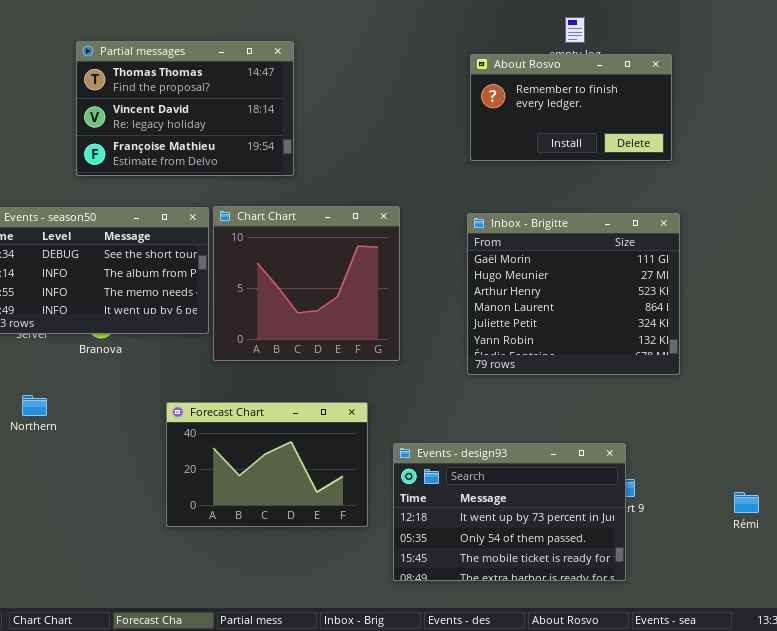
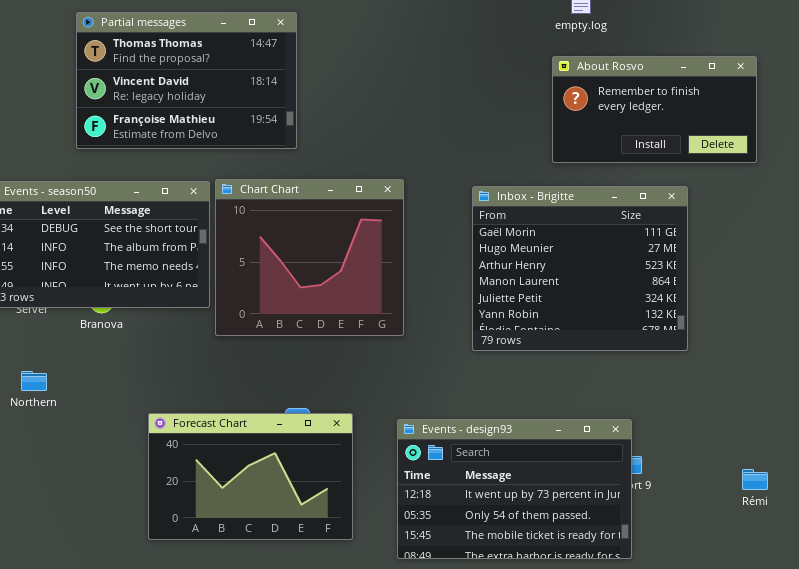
About Rosvo: [470,54,672,161] -> [552,56,757,163], moved
Forecast Chart: [166,402,368,527] -> [148,413,353,540], moved

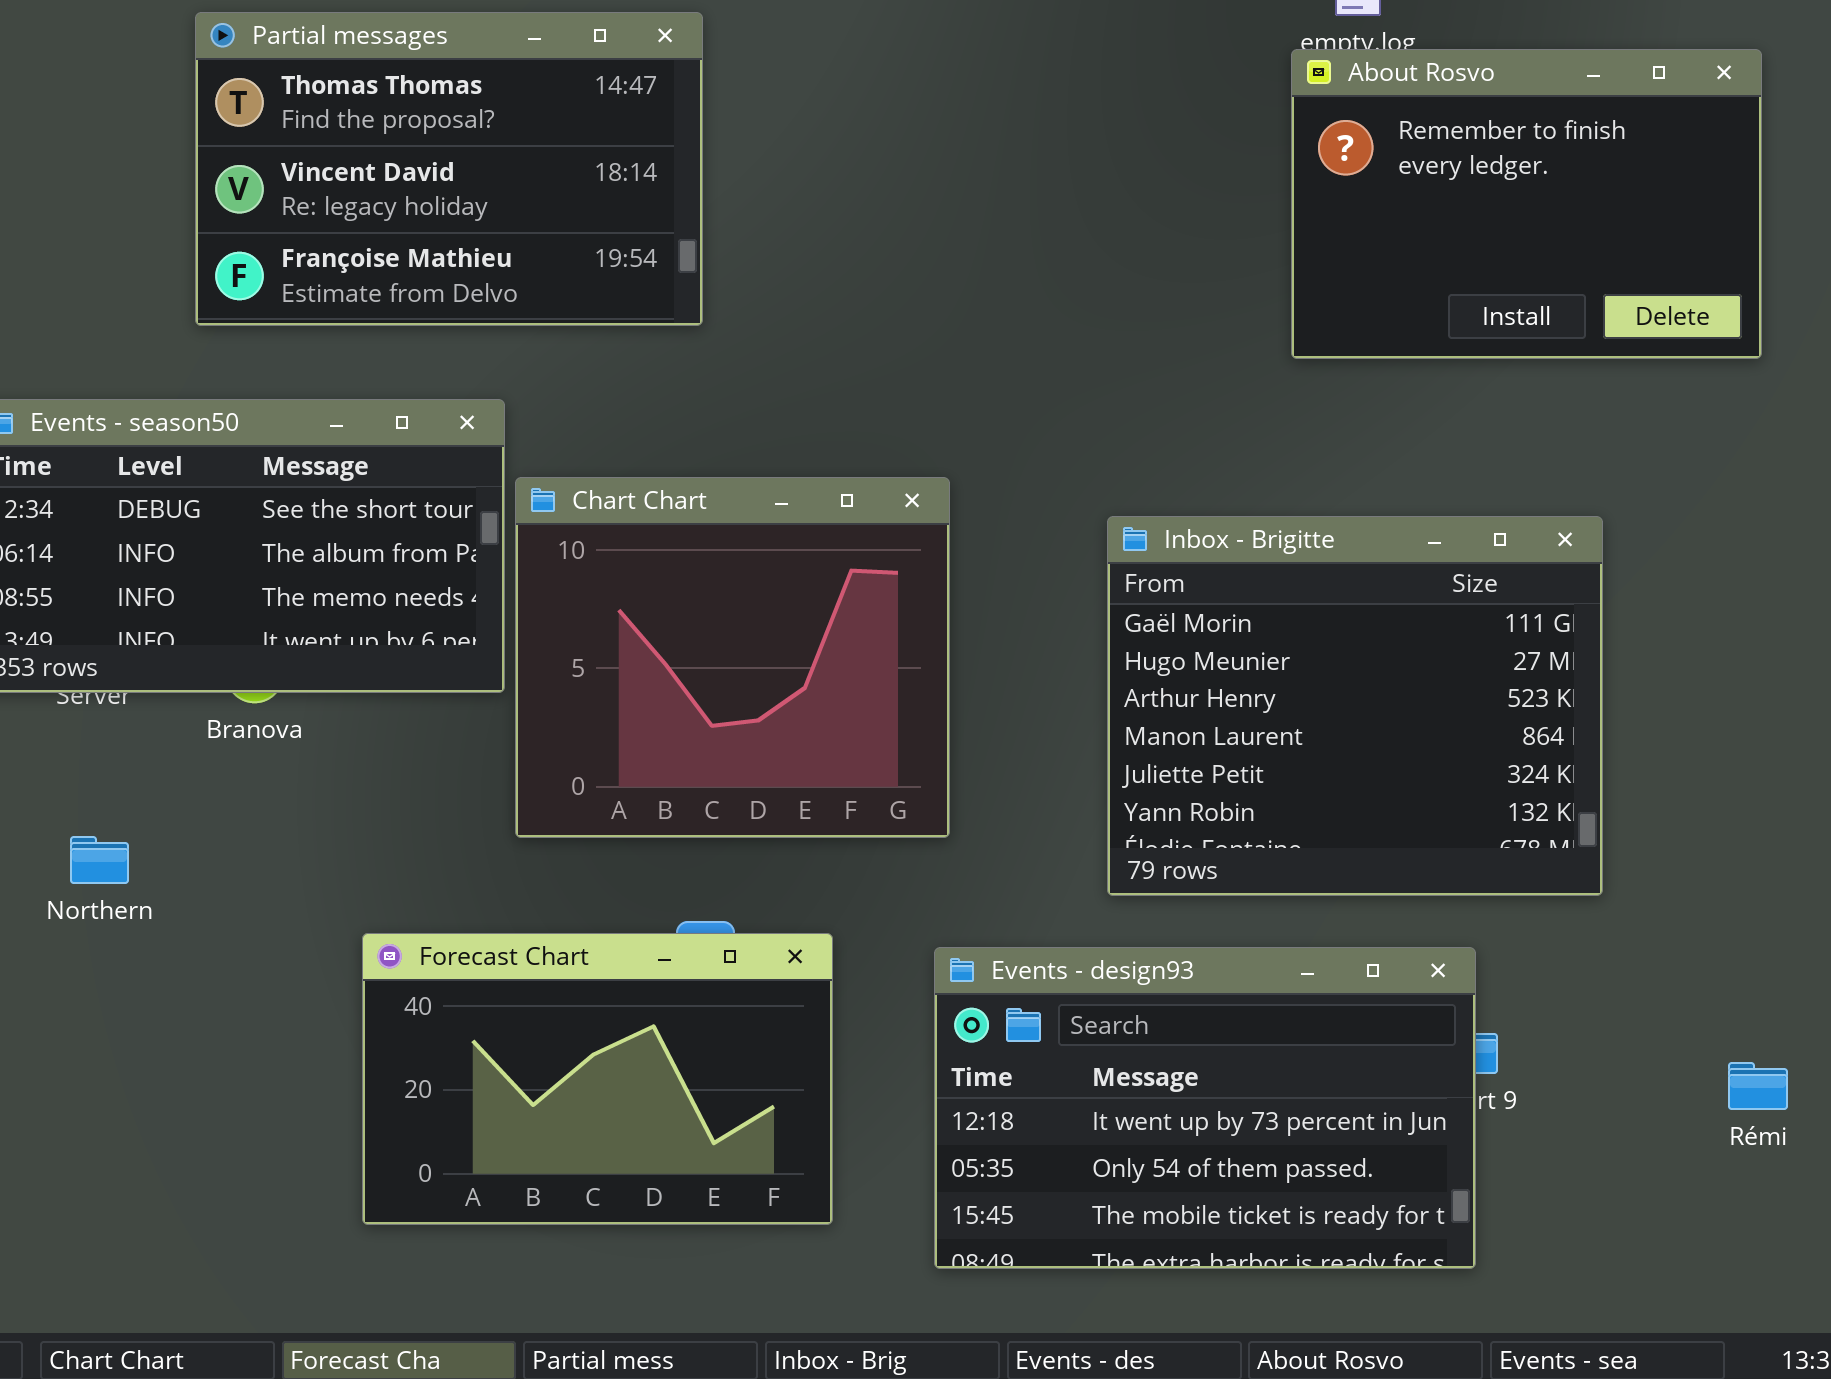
About Rosvo: [552,56,757,163] -> [1291,49,1762,359], resized
Chart Chart: [215,179,404,336] -> [515,477,950,838], moved
Inbox - Brigitte: [472,186,688,351] -> [1107,516,1603,896], moved

